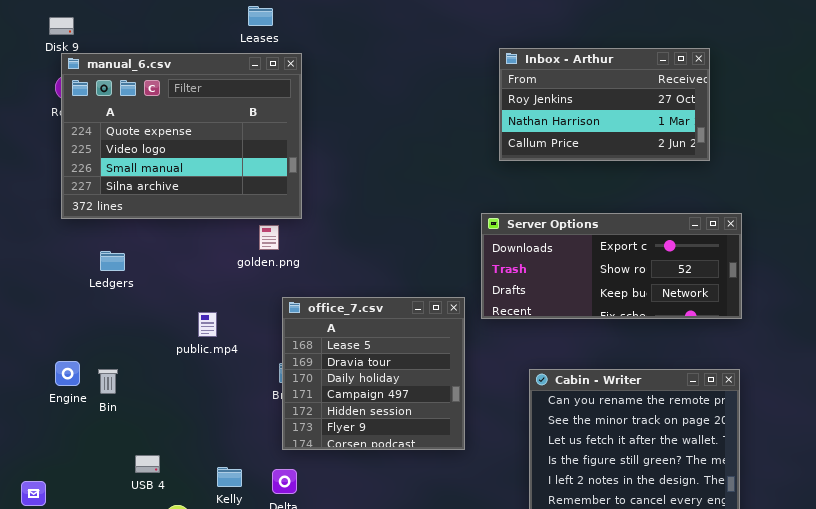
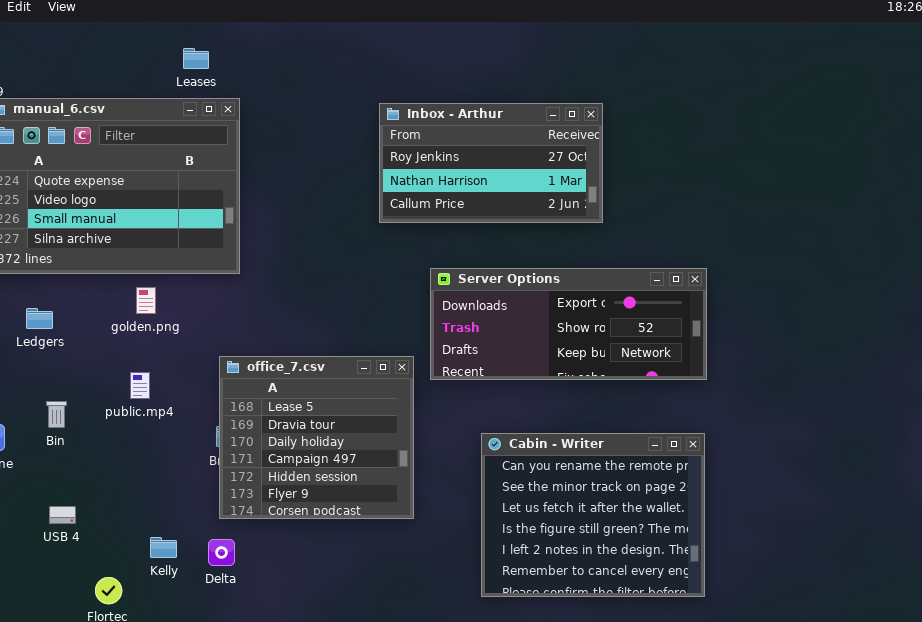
Inbox - Arthur: [499,48,710,161] -> [379,103,603,223], moved
golden.png: [259,225,279,250] -> [136,287,156,314], moved
Bin: [98,369,118,394] -> [46,401,67,428], moved
USB 4: [135,455,160,473] -> [49,506,76,524], moved

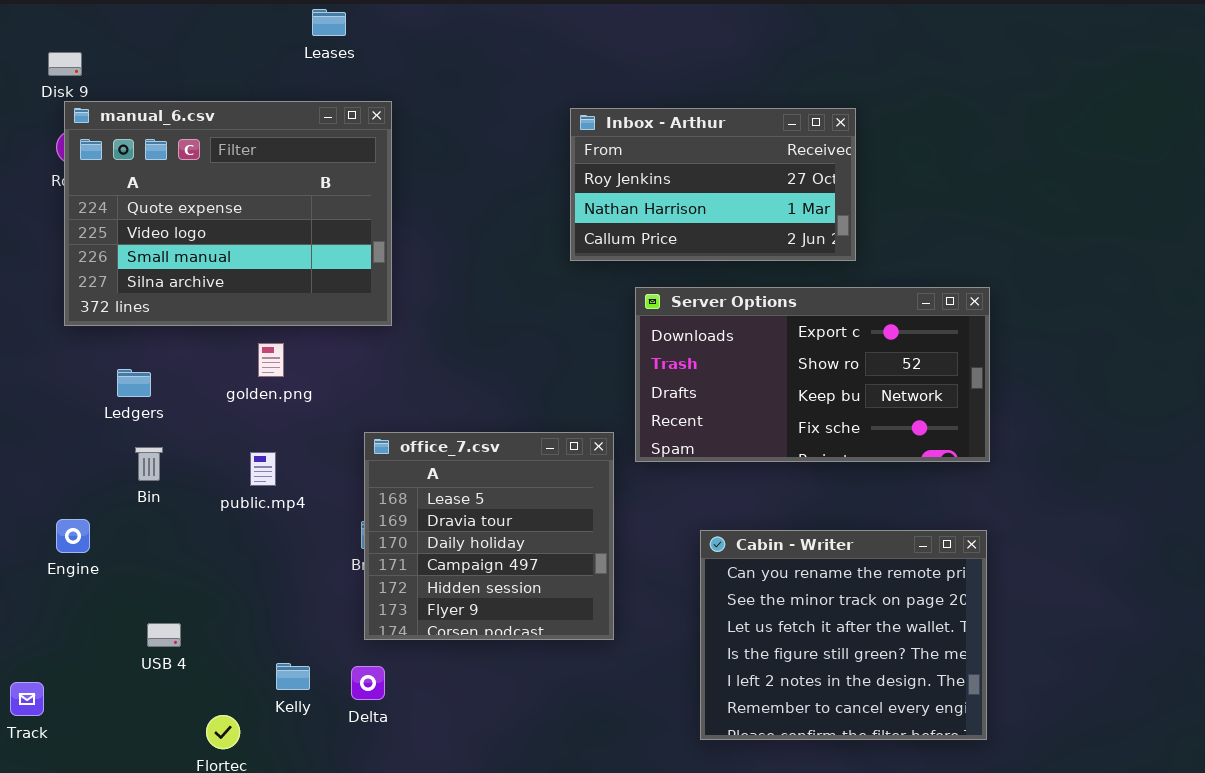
Leases: [183,48,209,69] -> [312,9,346,36], moved
Server Options: [430,268,707,380] -> [635,287,990,462], resized
Bin: [46,401,67,428] -> [135,447,163,481], moved

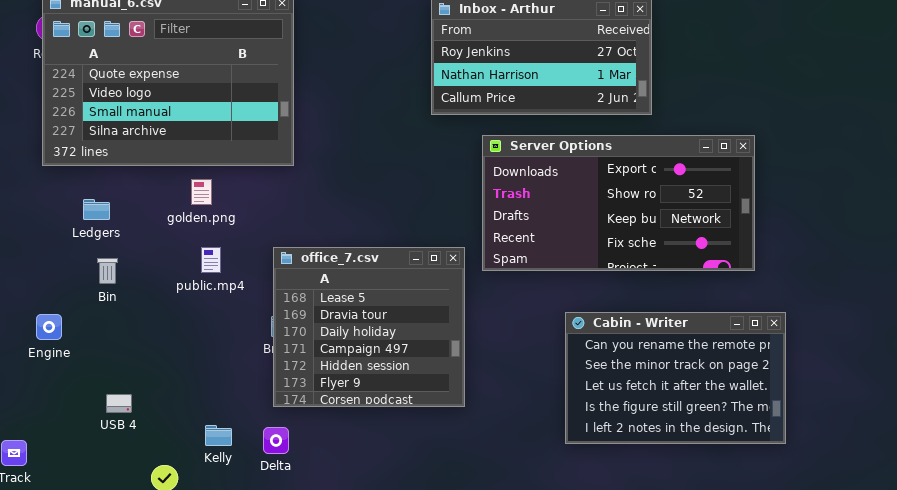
public.mp4: [250,452,276,486] -> [201,247,221,273], moved
Cabin - Writer: [700,530,987,740] -> [565,312,786,444], moved, resized

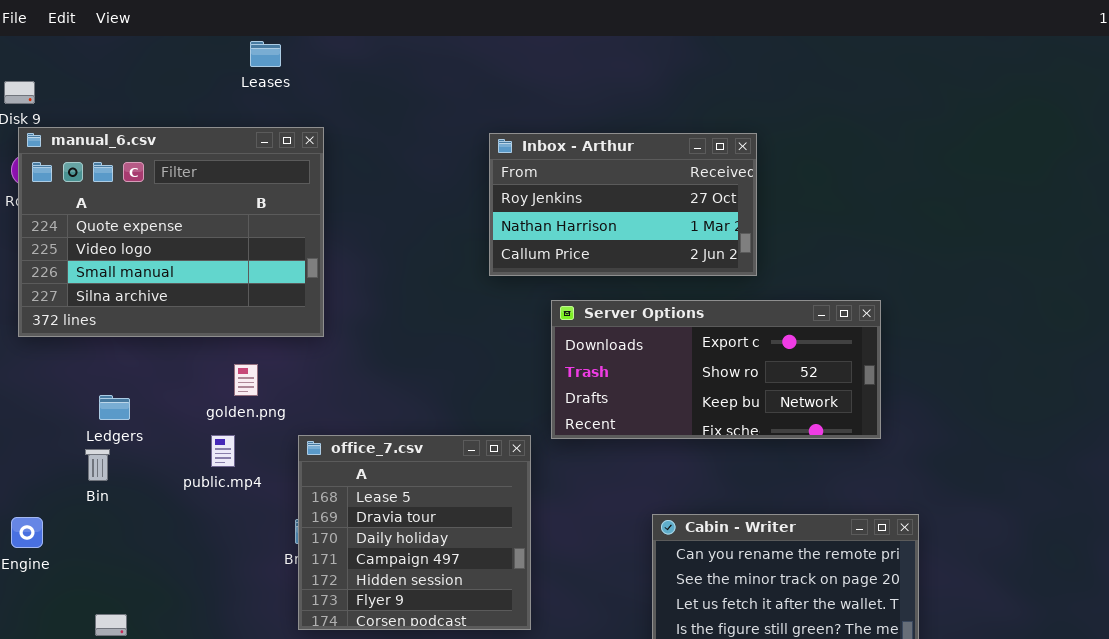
Server Options: [482,135,755,271] -> [551,300,881,439], resized
golden.png: [191,179,212,205] -> [234,364,258,396], moved
Ledgers: [83,199,110,220] -> [99,395,130,420], moved

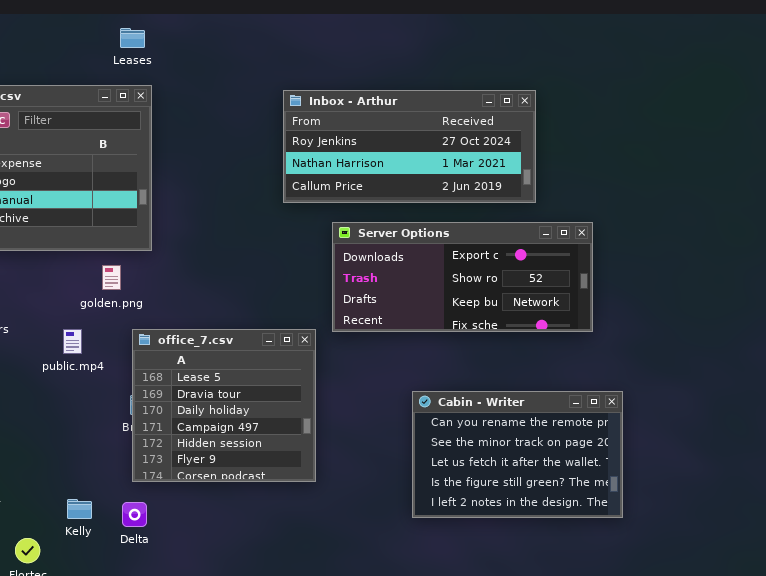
Leases: [250,41,281,67] -> [120,28,145,48], moved
Inbox - Arthur: [489,133,757,276] -> [283,90,536,203], resized
golden.png: [234,364,258,396] -> [102,265,121,290], moved

